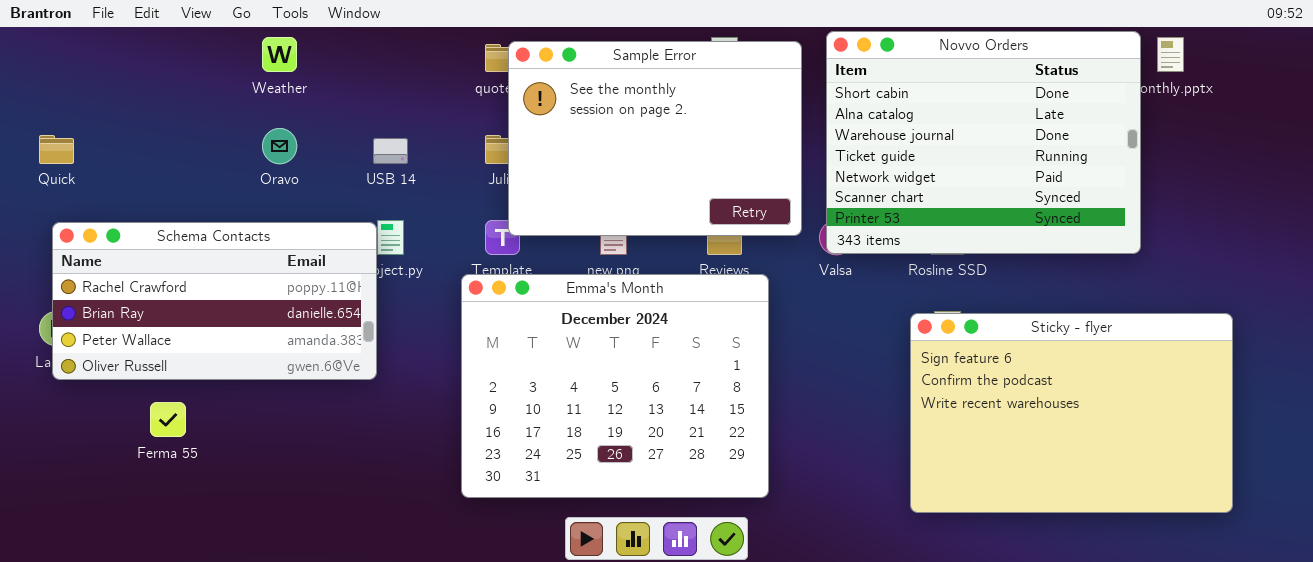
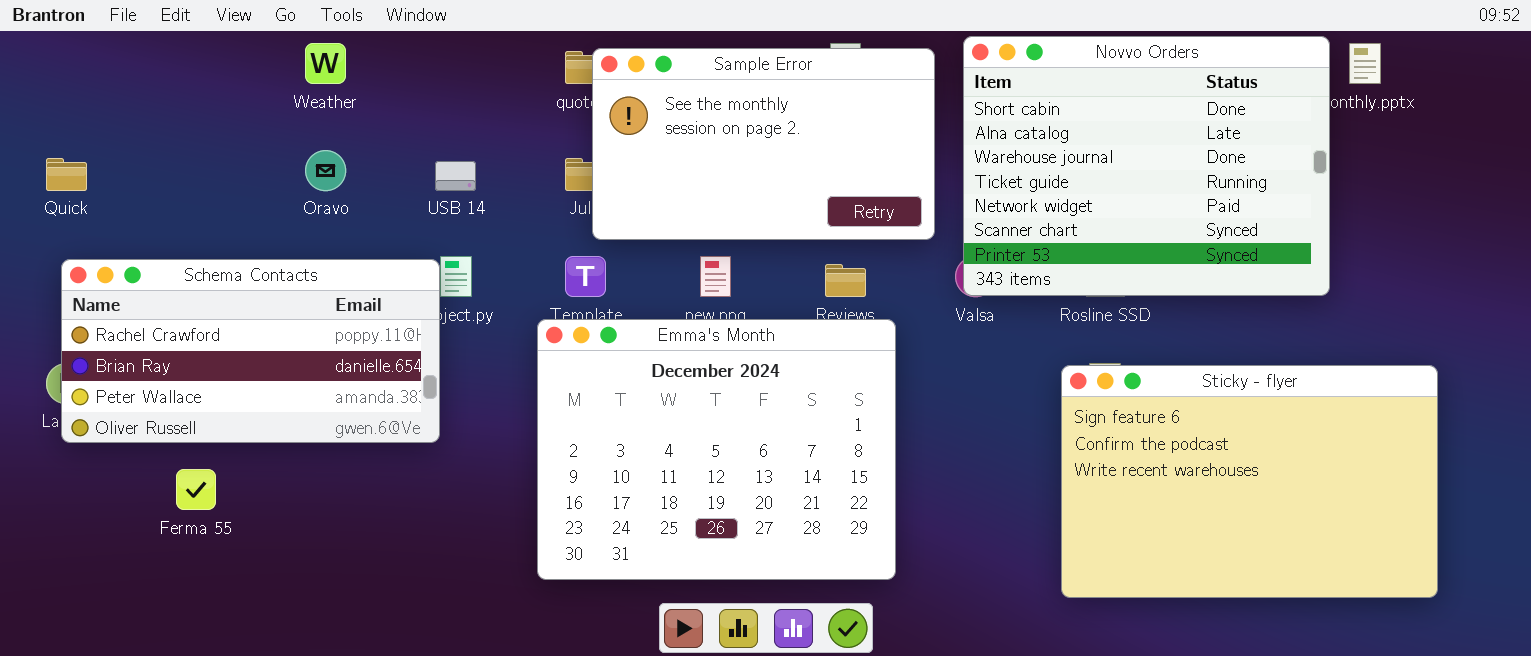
Sample Error: [508,41,802,236] -> [592,48,935,240], resized

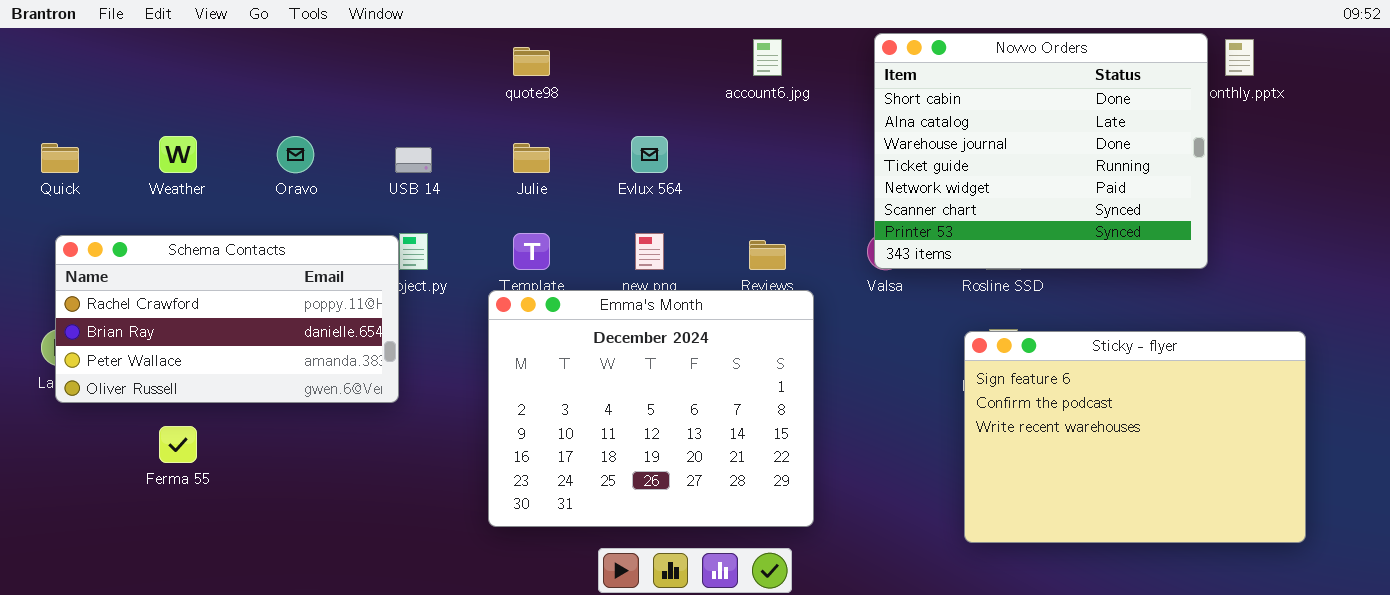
Weather: [305,43,346,84] -> [159,136,197,173], moved
Sample Error: [592,48,935,240] -> none, closed

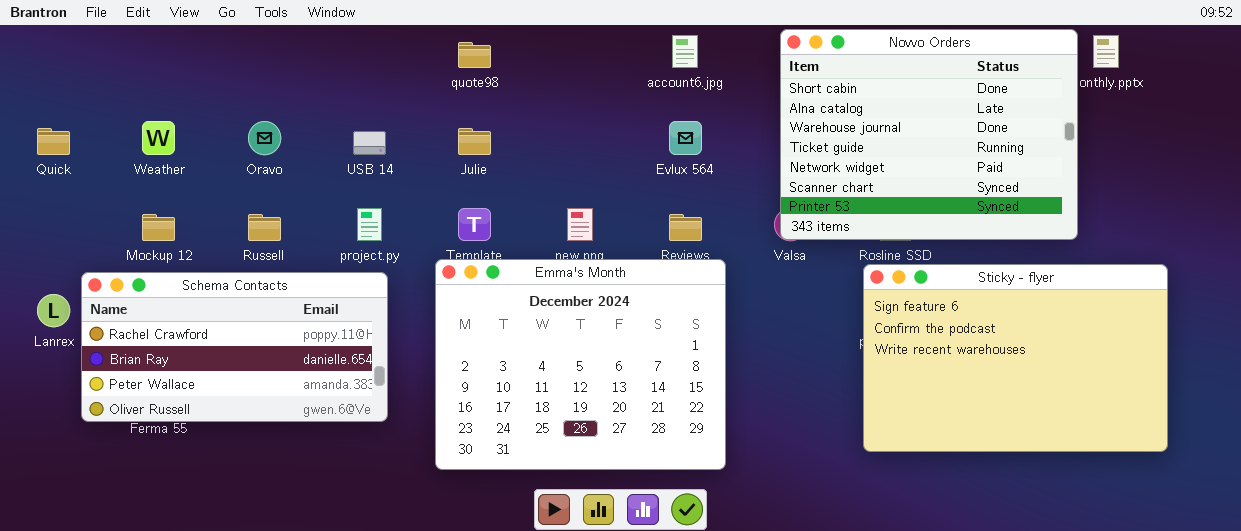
Evlux 564: [631,136,668,173] -> [669,121,702,155], moved
Schema Contacts: [55,235,399,403] -> [81,272,388,422], moved
Sticky - flyer: [964,331,1306,543] -> [863,264,1168,452], moved

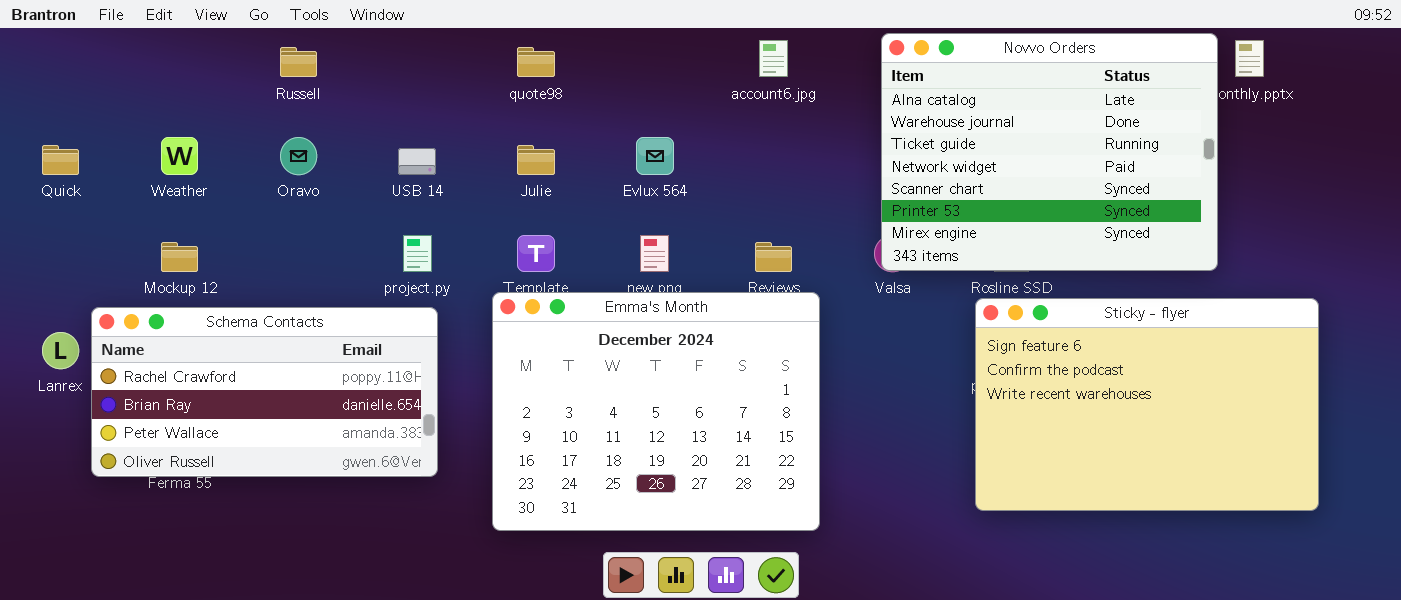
Novvo Orders: [780,29,1078,240] -> [881,33,1218,271], scrolled down 1 row
Evlux 564: [669,121,702,155] -> [636,137,674,175], moved
Russell: [248,214,281,241] -> [280,47,317,77], moved

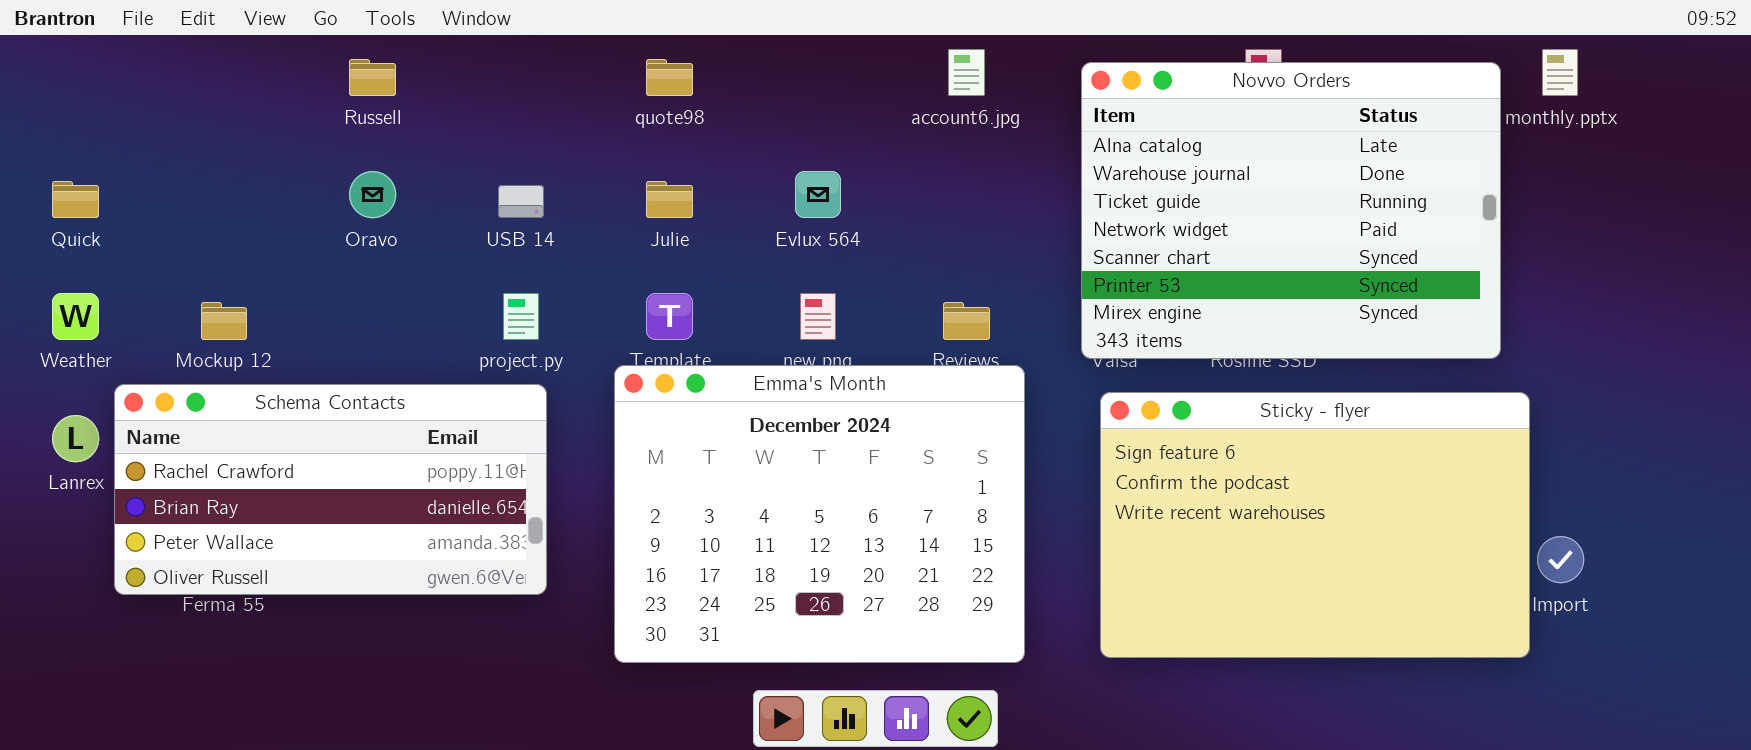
Novvo Orders: [881,33,1218,271] -> [1081,62,1501,359], moved
Weather: [161,137,198,175] -> [52,293,99,340], moved
Sticky - flyer: [975,298,1319,511] -> [1100,392,1530,658], moved

